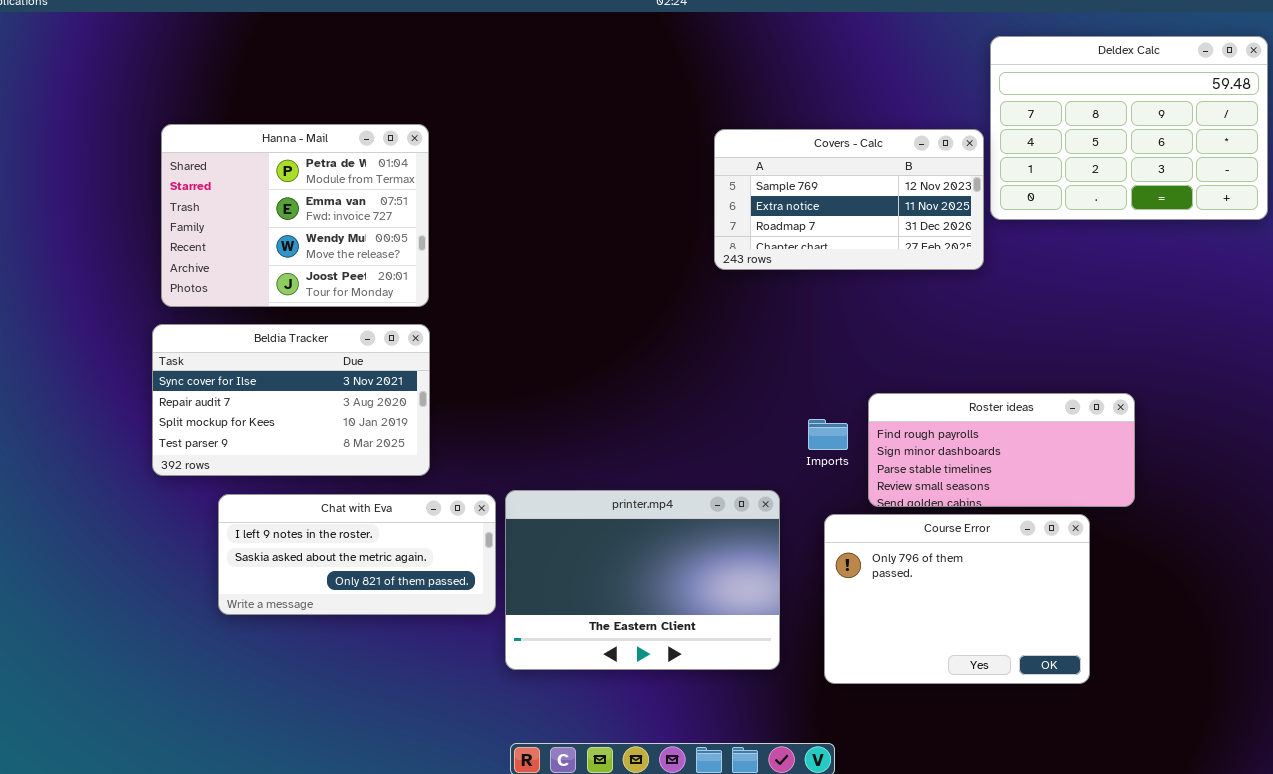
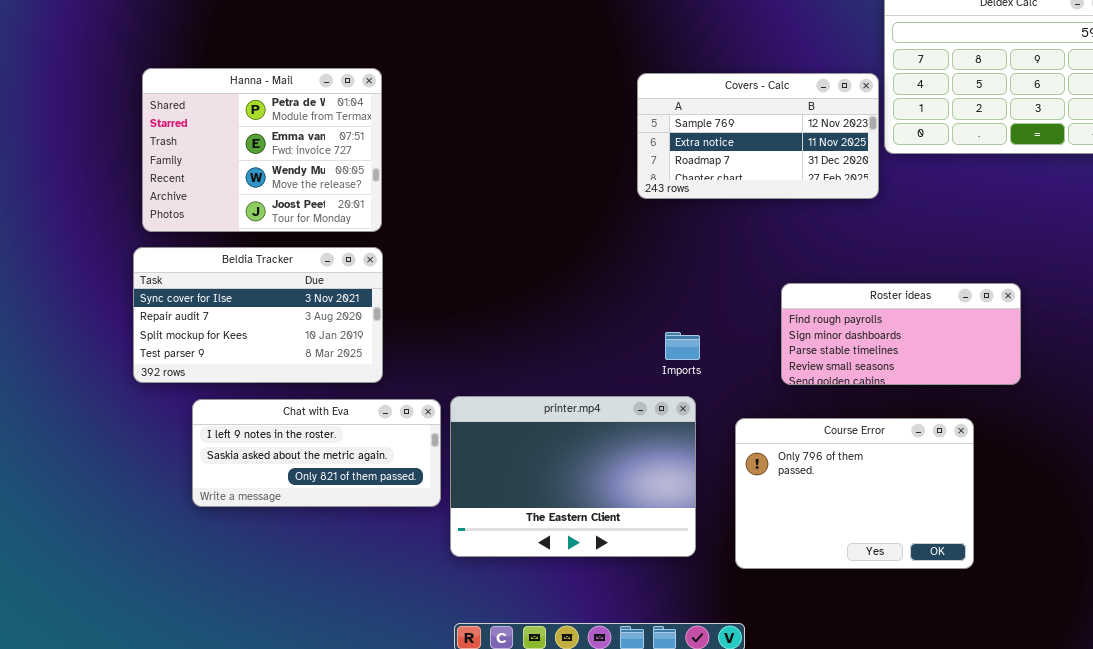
Roster ideas: [868,393,1135,507] -> [781,283,1021,385], moved
Imports: [808,419,848,450] -> [665,332,700,360], moved

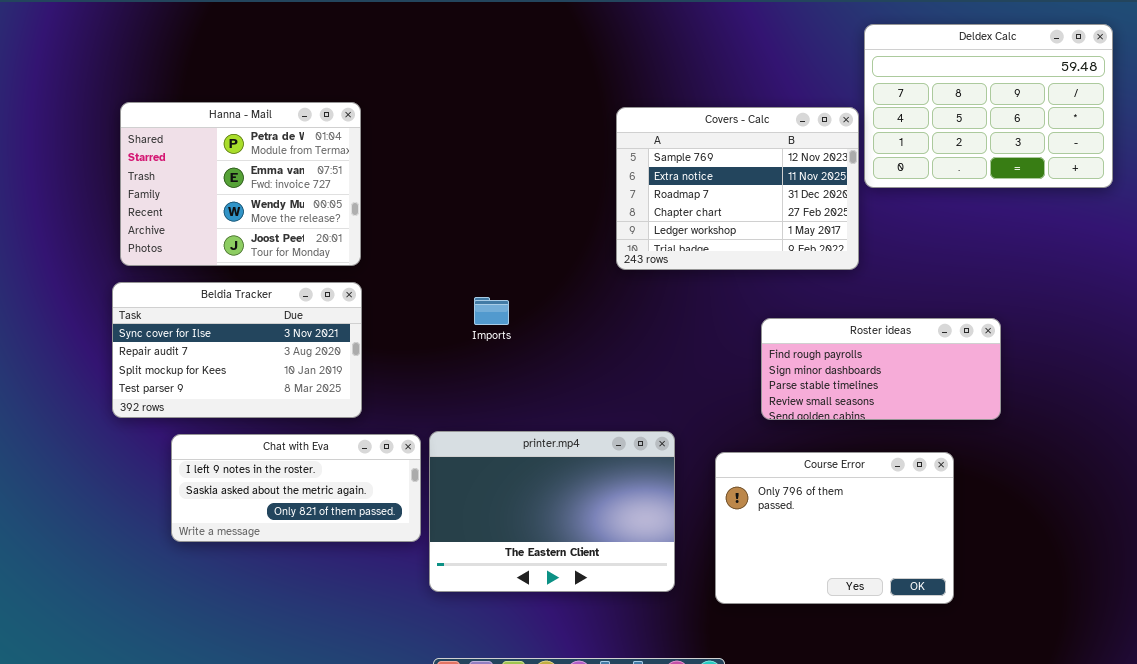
Covers - Calc: [637,73,879,199] -> [616,107,859,270], resized
Imports: [665,332,700,360] -> [474,297,509,325], moved

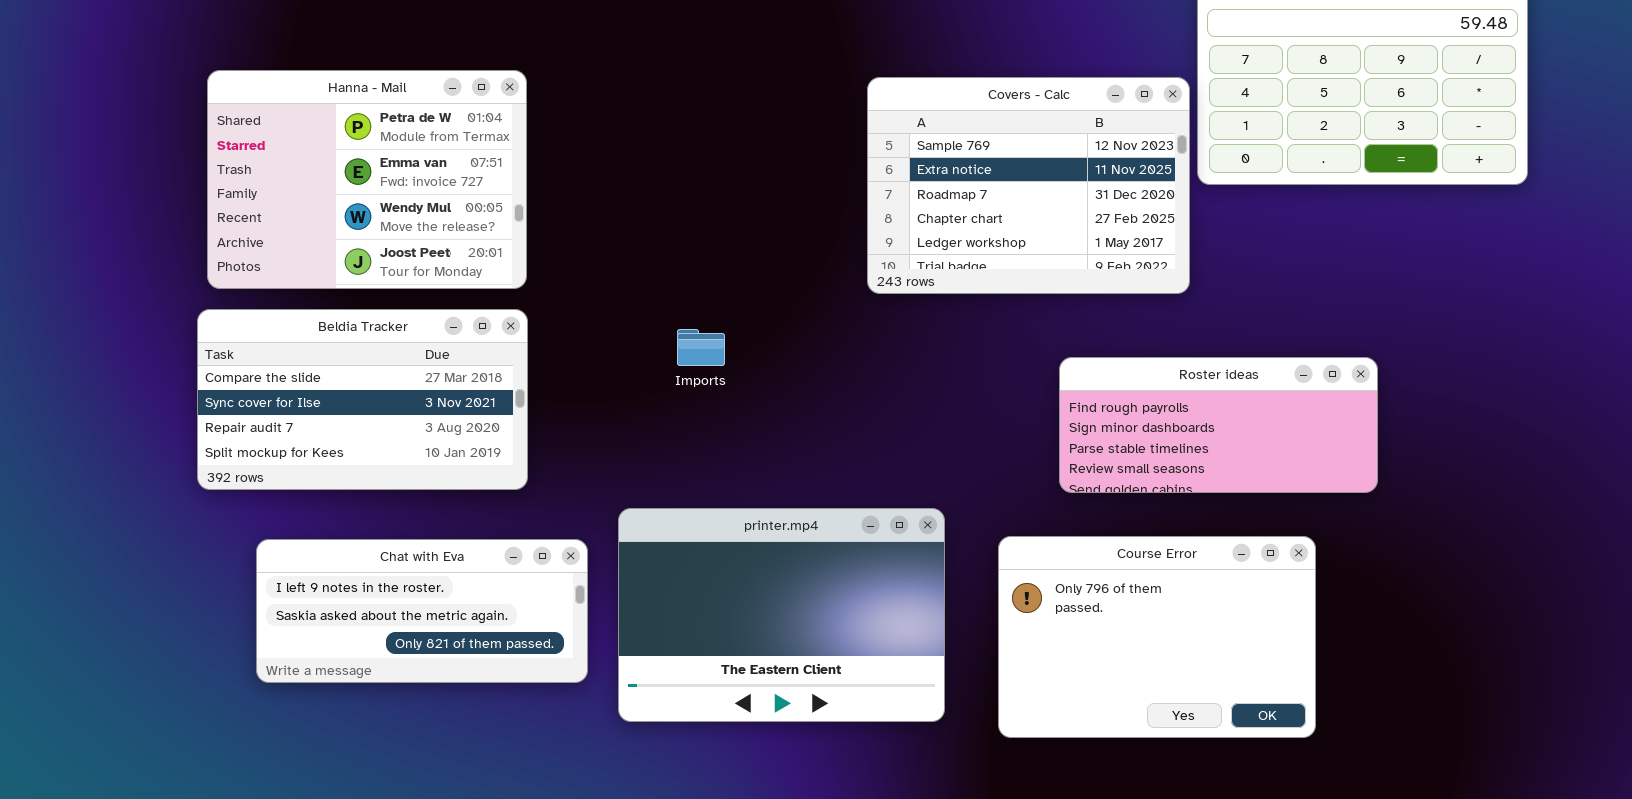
Beldia Tracker: [112,282,362,418] -> [197,309,528,490], scrolled up 1 row
Chat with Eva: [171,434,421,542] -> [256,539,588,683], moved

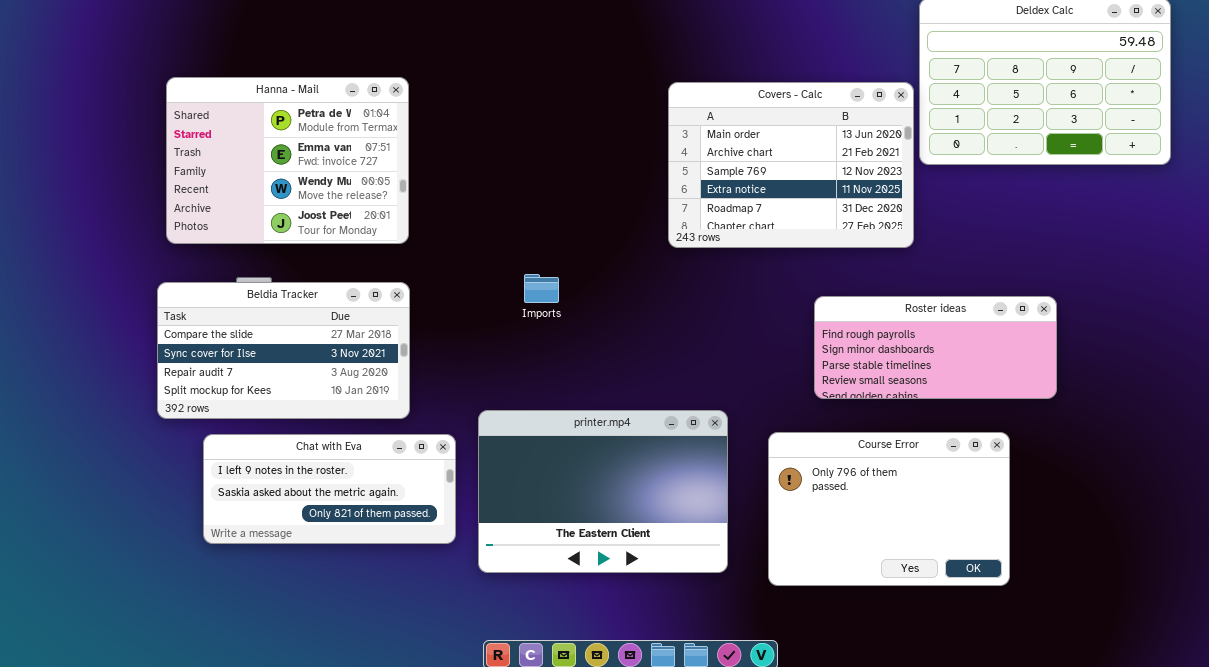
Covers - Calc: [867,77,1190,294] -> [668,82,914,248], scrolled up 2 rows
Beldia Tracker: [197,309,528,490] -> [157,282,410,419], moved

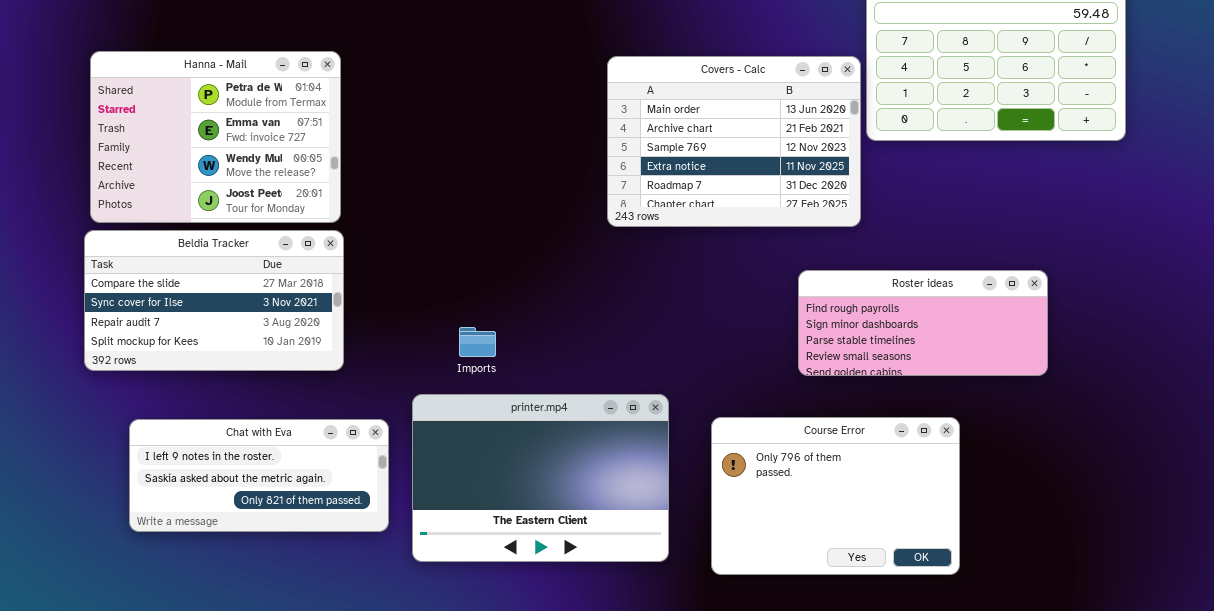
Imports: [524,274,559,303] -> [459,327,496,357], moved
Beldia Tracker: [157,282,410,419] -> [84,230,344,371], moved
Roster ideas: [814,296,1057,399] -> [798,270,1048,376], moved

